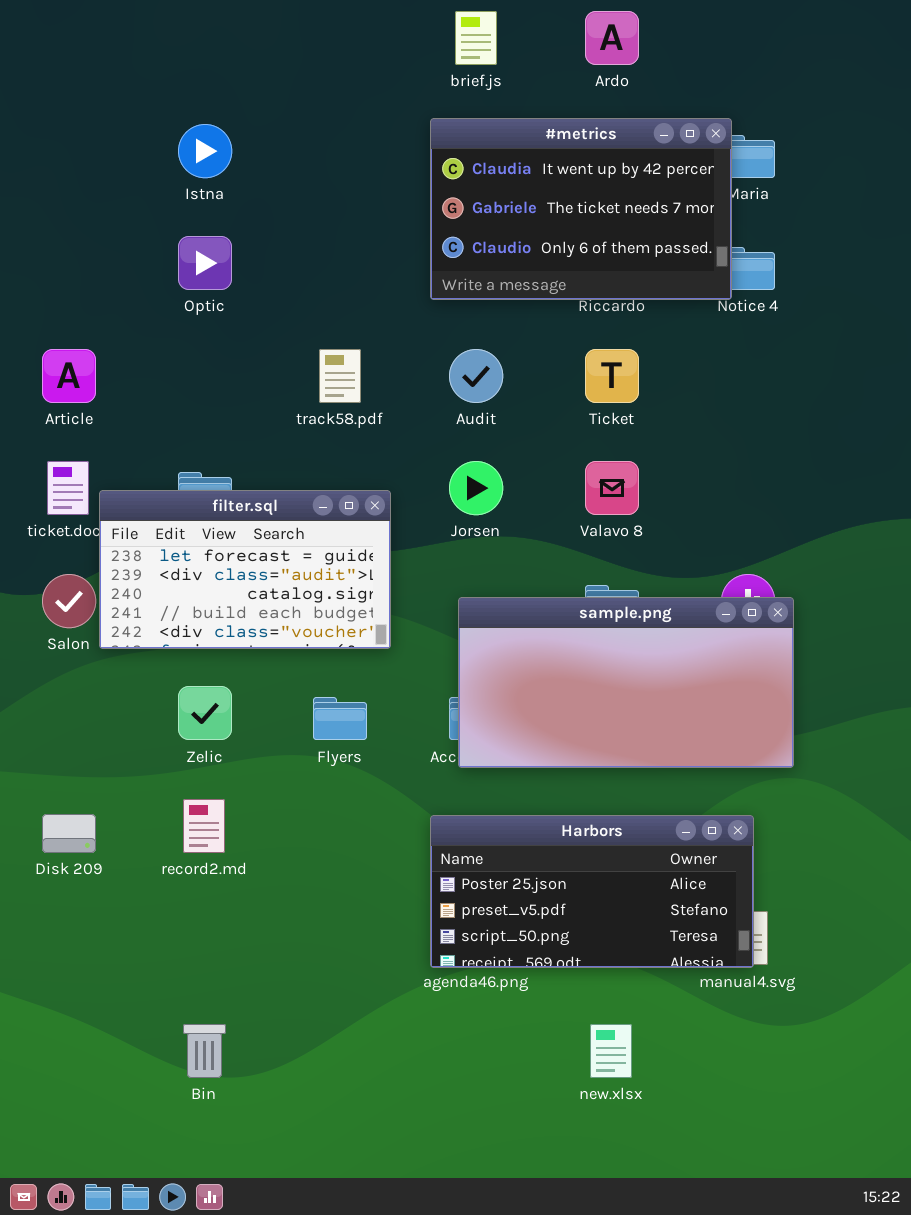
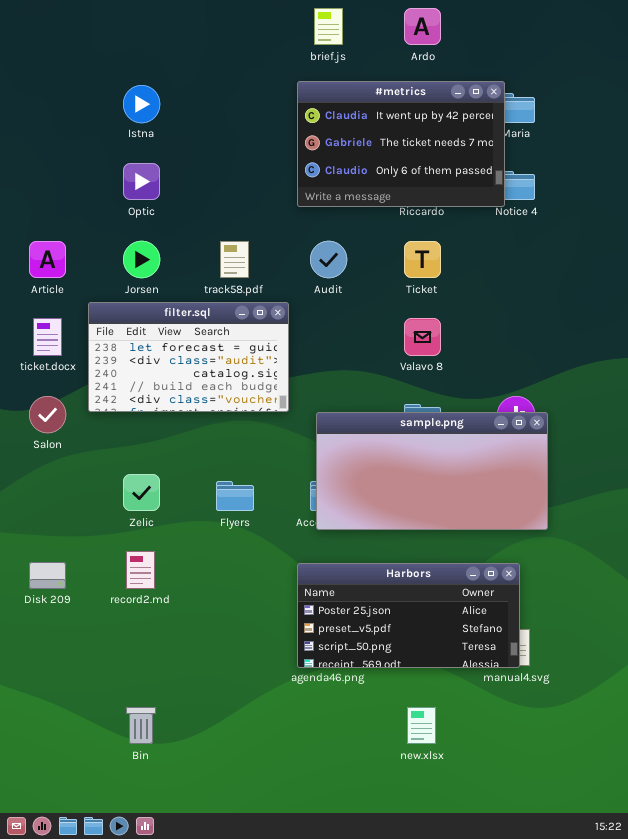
Jorsen: [449,461,503,515] -> [123,241,160,278], moved
filter.sql: [99,490,391,649] -> [88,302,289,412], moved

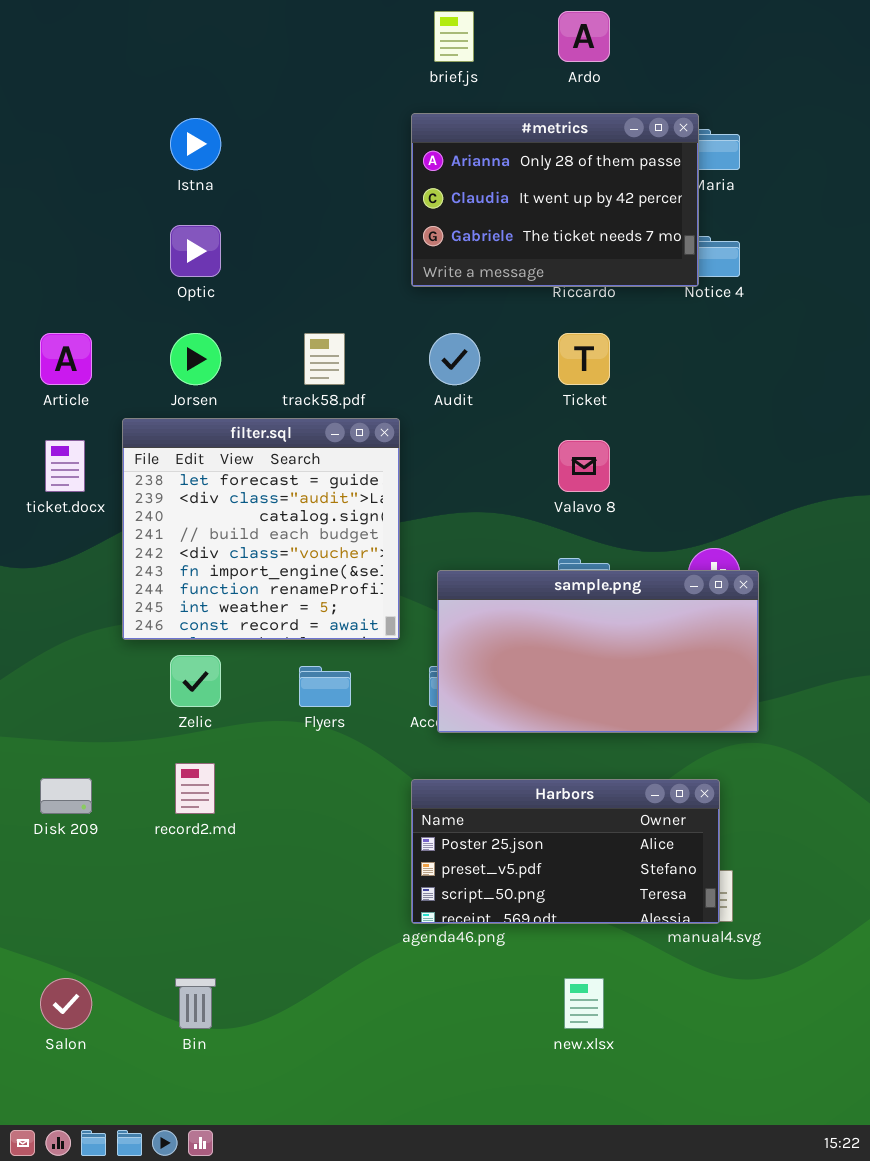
#metrics: [297,81,505,207] -> [411,113,699,287], scrolled up 1 row
filter.sql: [88,302,289,412] -> [122,418,400,640], resized
Salon: [29,396,66,433] -> [40,978,92,1029], moved

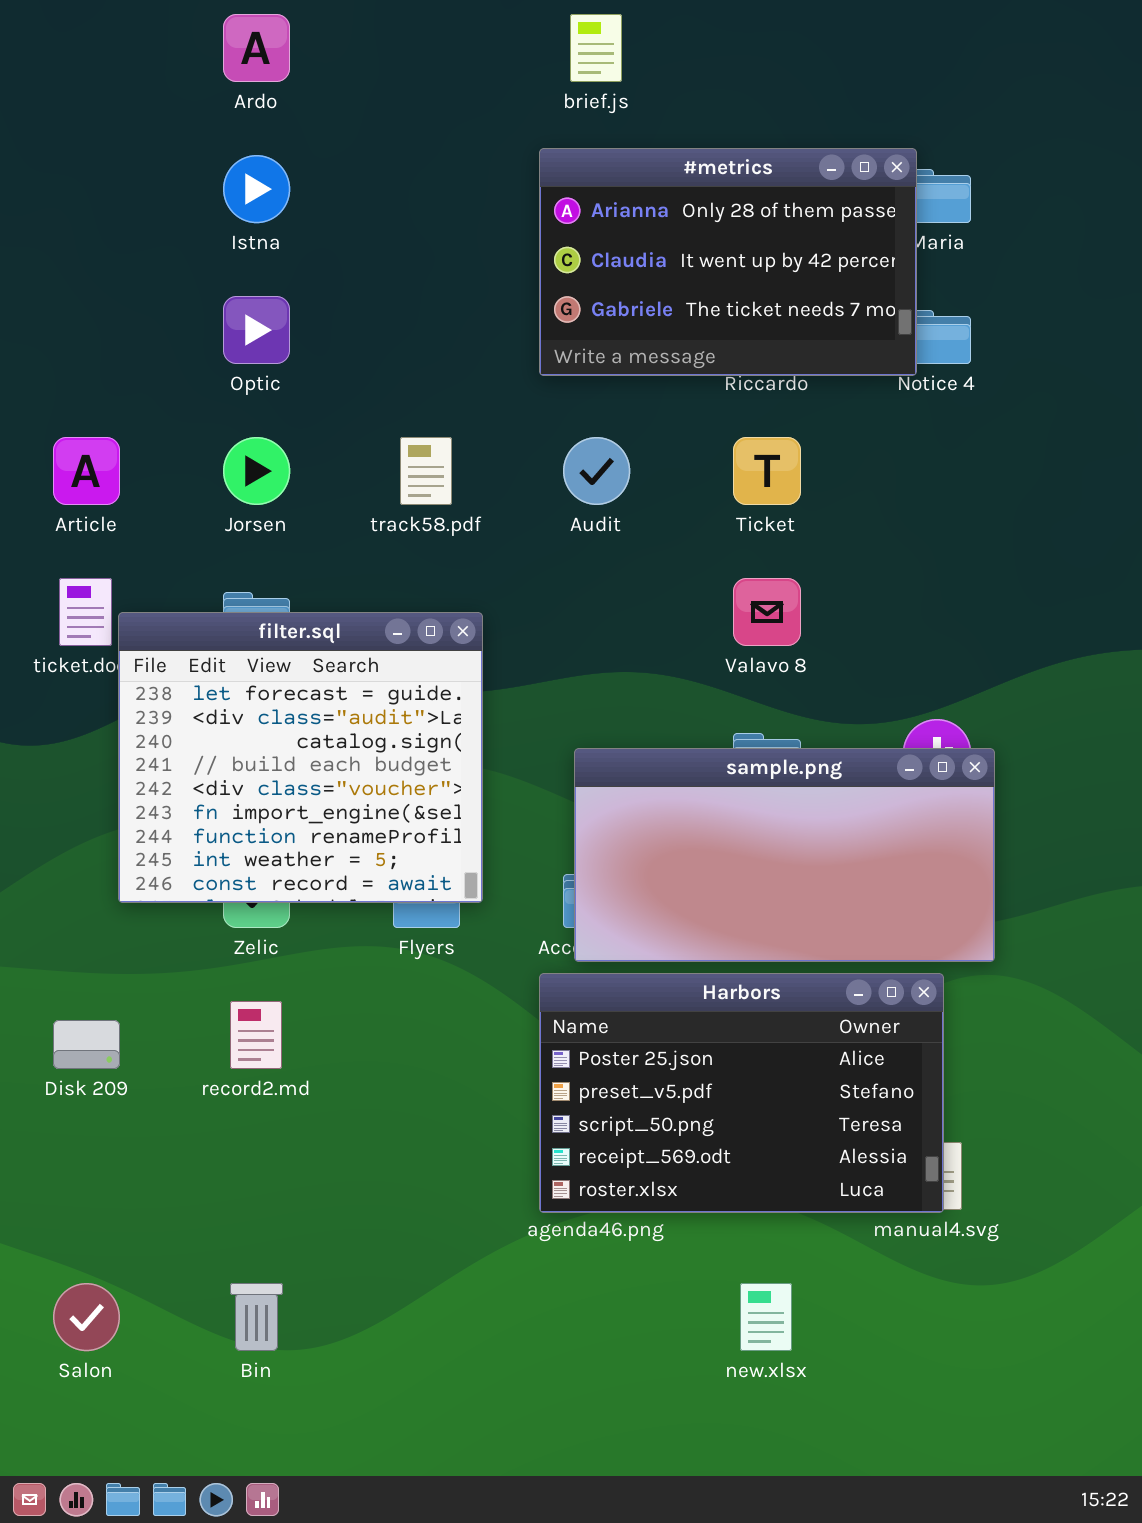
Ardo: [558,11,610,62] -> [223,14,290,82], moved
filter.sql: [122,418,400,640] -> [118,612,483,903], moved
Harbors: [411,779,720,924] -> [539,973,944,1213], resized

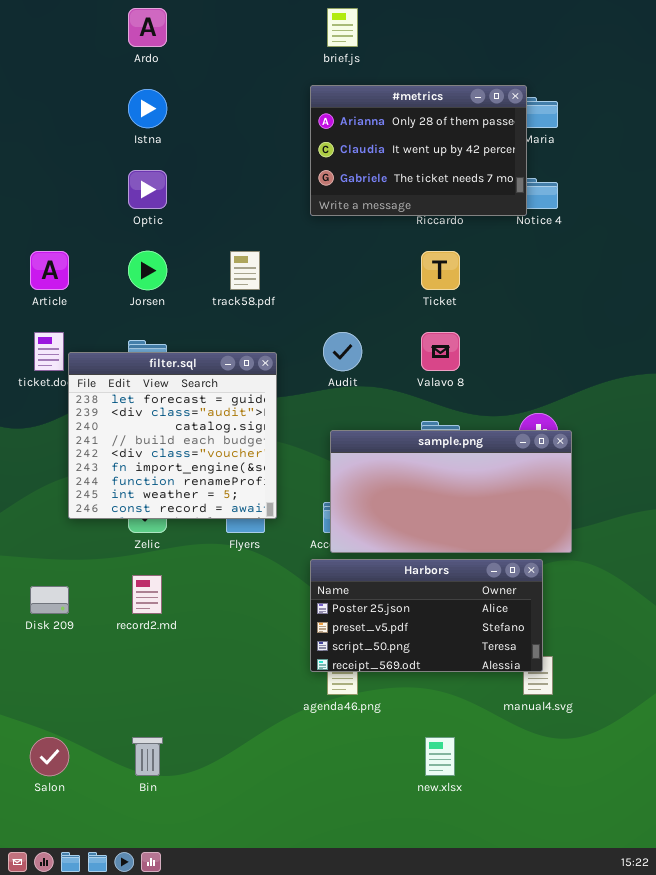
Audit: [563,437,630,505] -> [323,332,362,371], moved
Harbors: [539,973,944,1213] -> [310,559,543,672], resized

